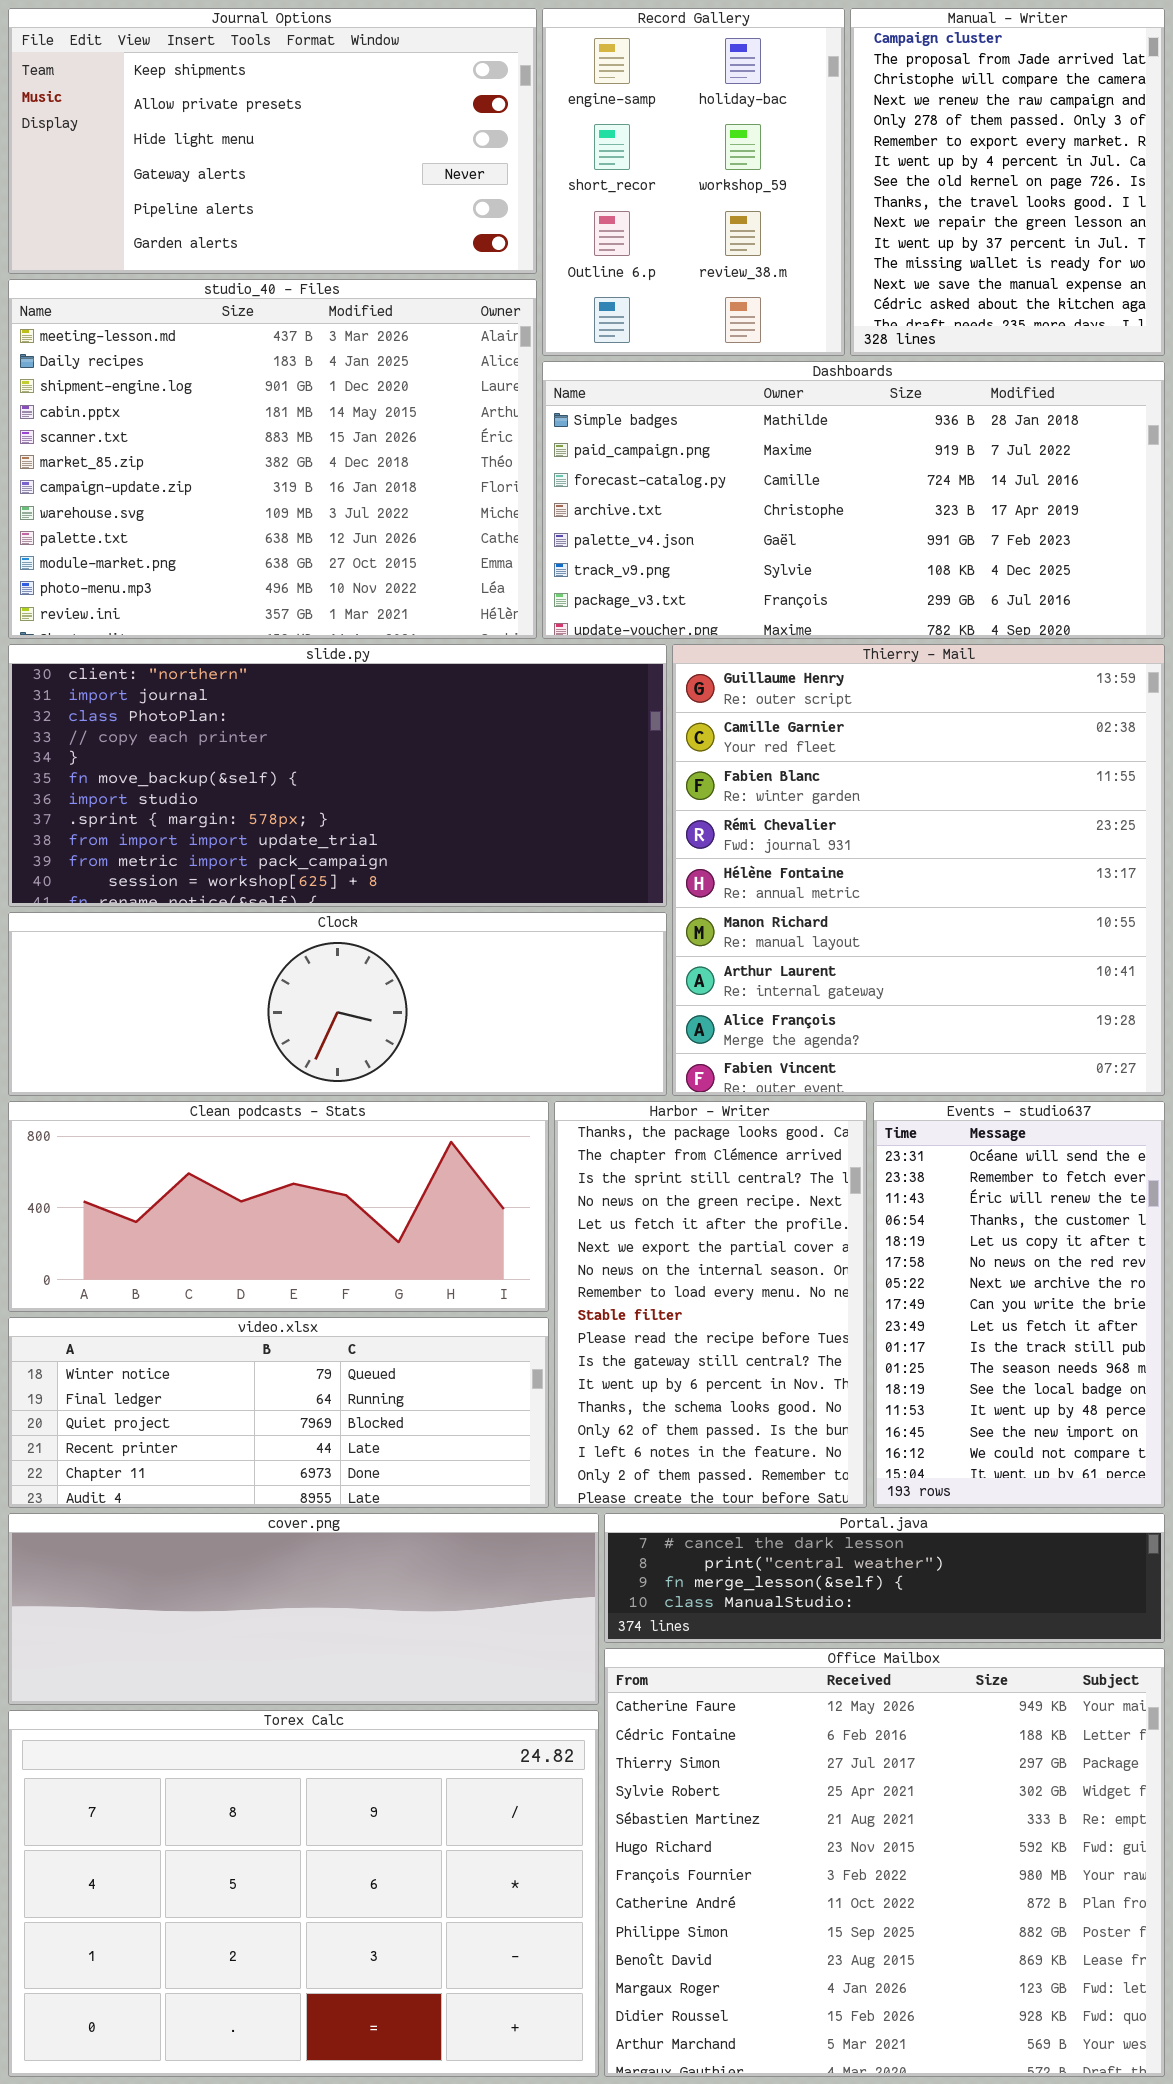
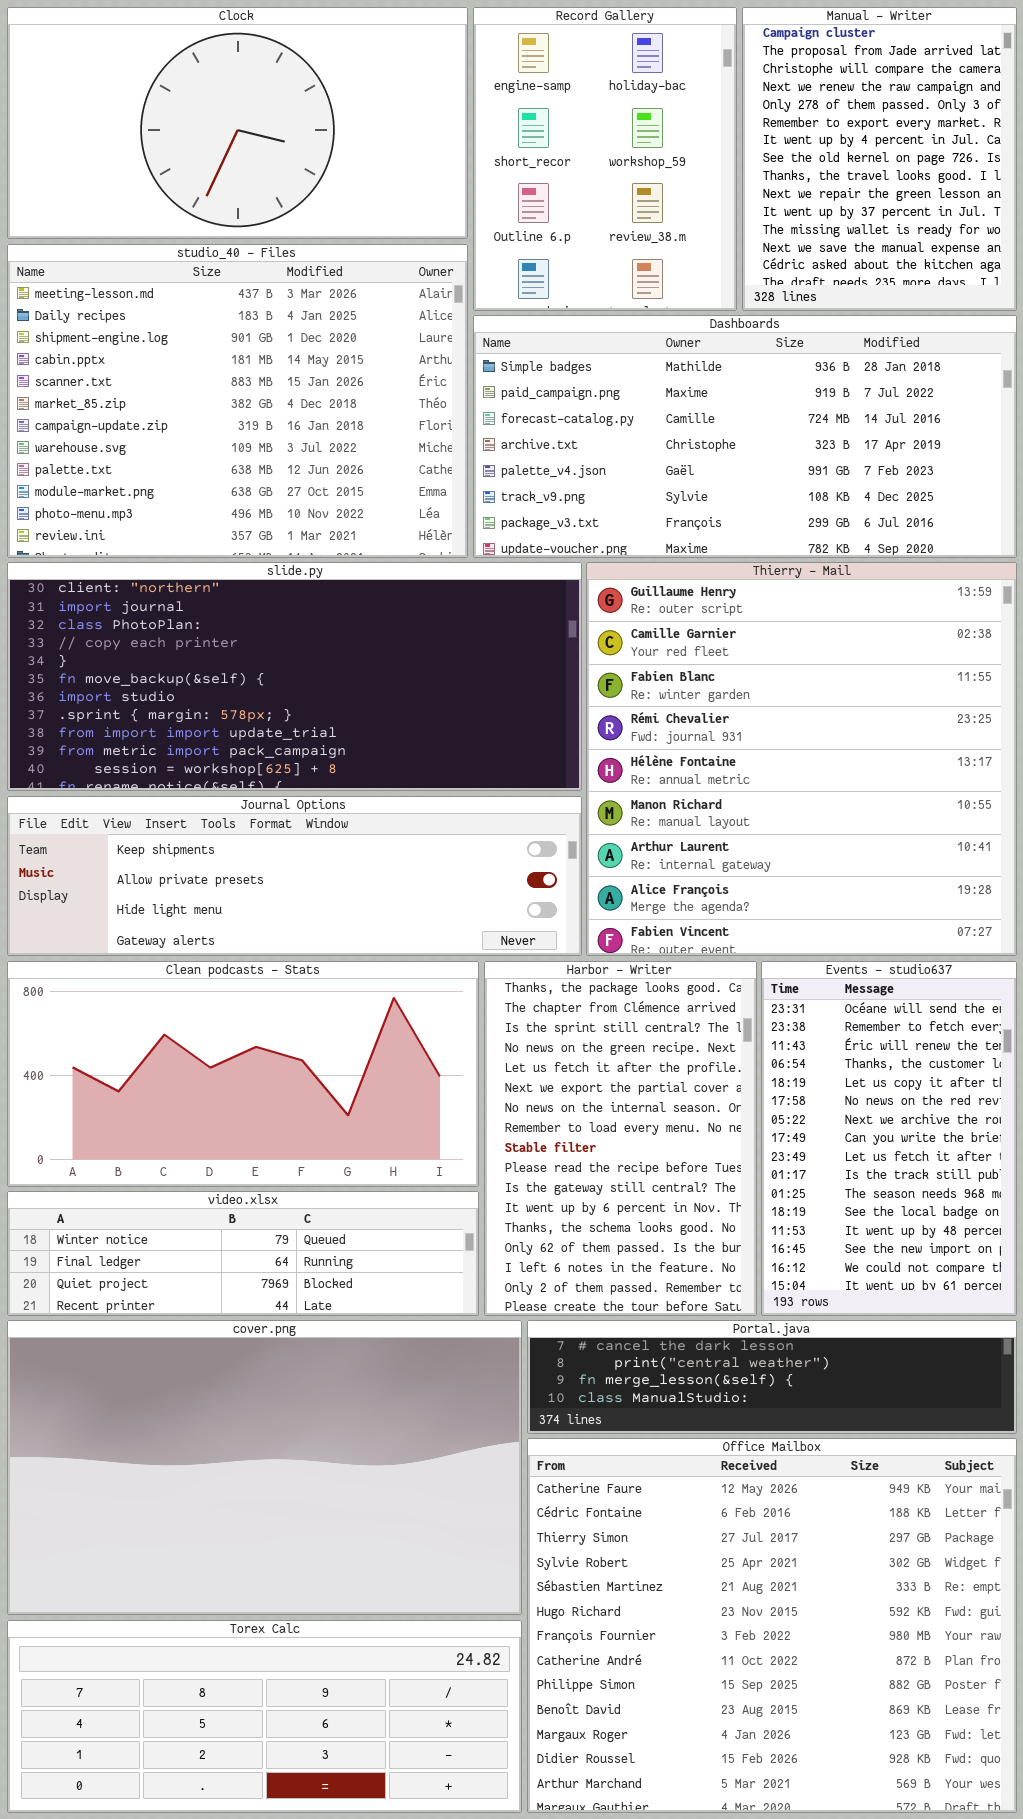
Journal Options: [8,8,537,274] -> [7,796,582,956], moved, resized
Clock: [8,912,667,1096] -> [7,7,468,239], moved, resized
Clean podcasts - Stats: [8,1101,549,1312] -> [7,961,479,1187], resized
video.xlsx: [8,1317,549,1508] -> [7,1191,479,1316], resized
cover.png: [8,1513,599,1705] -> [7,1320,522,1615], resized
Torex Calc: [8,1710,599,2077] -> [7,1620,522,1813], resized

